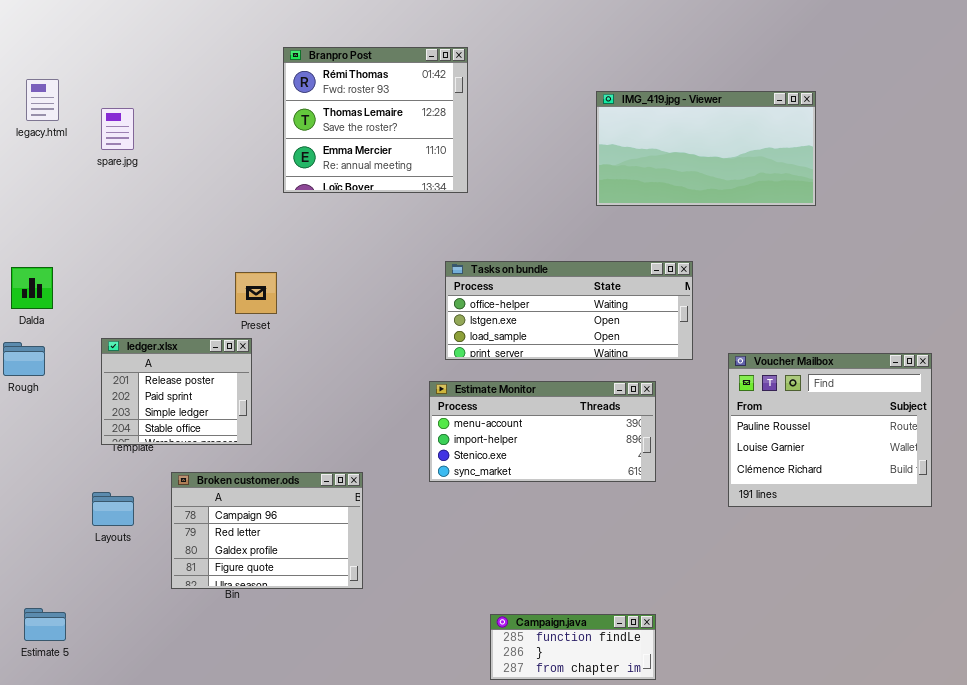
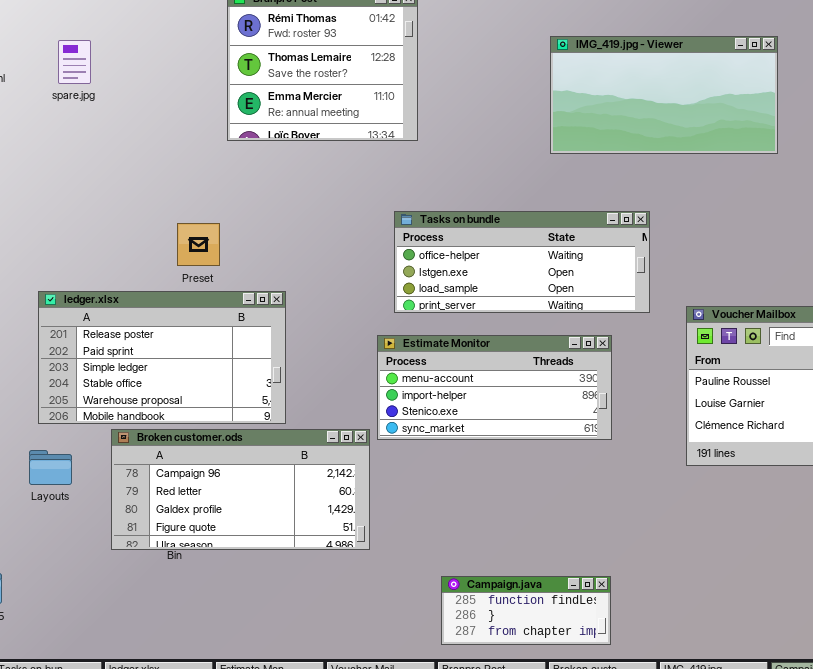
spare.jpg: [101,108,134,150] -> [58,40,91,84], moved
ledger.xlsx: [101,338,252,445] -> [38,291,286,424], resized
Broken customer.ods: [171,472,363,589] -> [111,429,370,550], resized

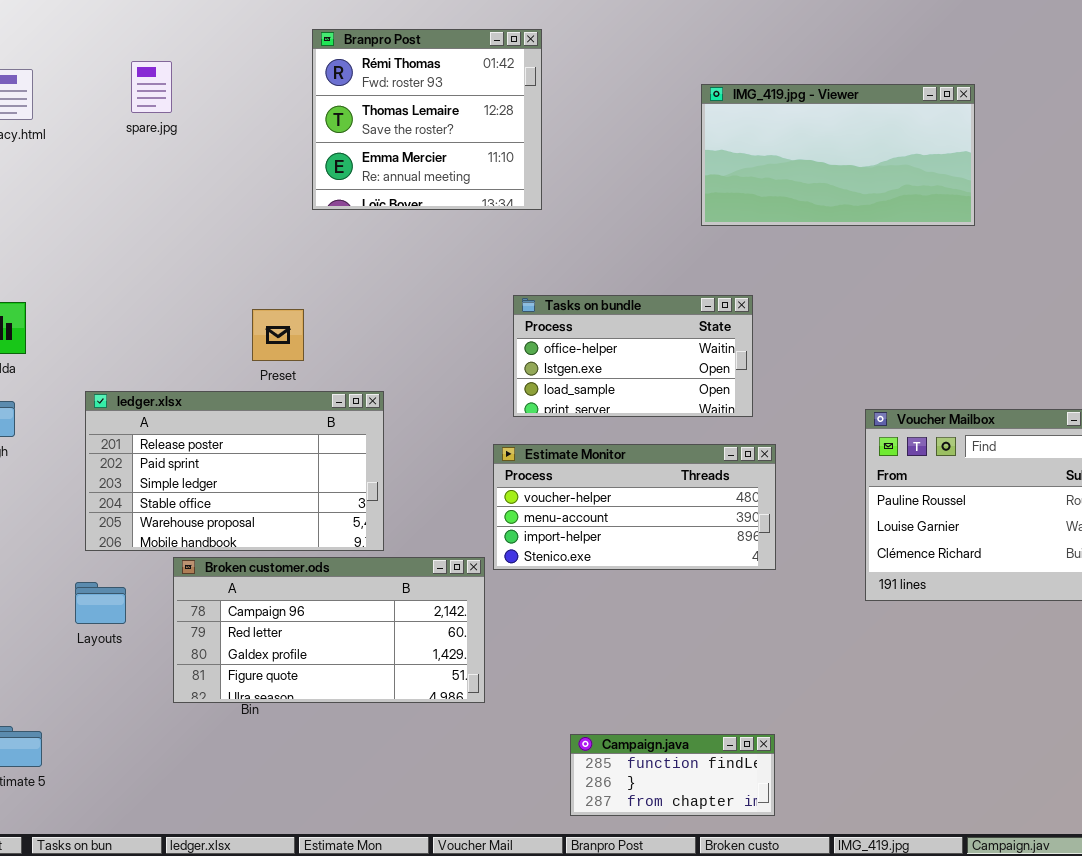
spare.jpg: [58,40,91,84] -> [131,61,172,113], moved
Tasks on bundle: [394,211,650,313] -> [513,295,753,417], resized
Estimate Monitor: [377,335,612,440] -> [493,444,776,570], scrolled up 1 row

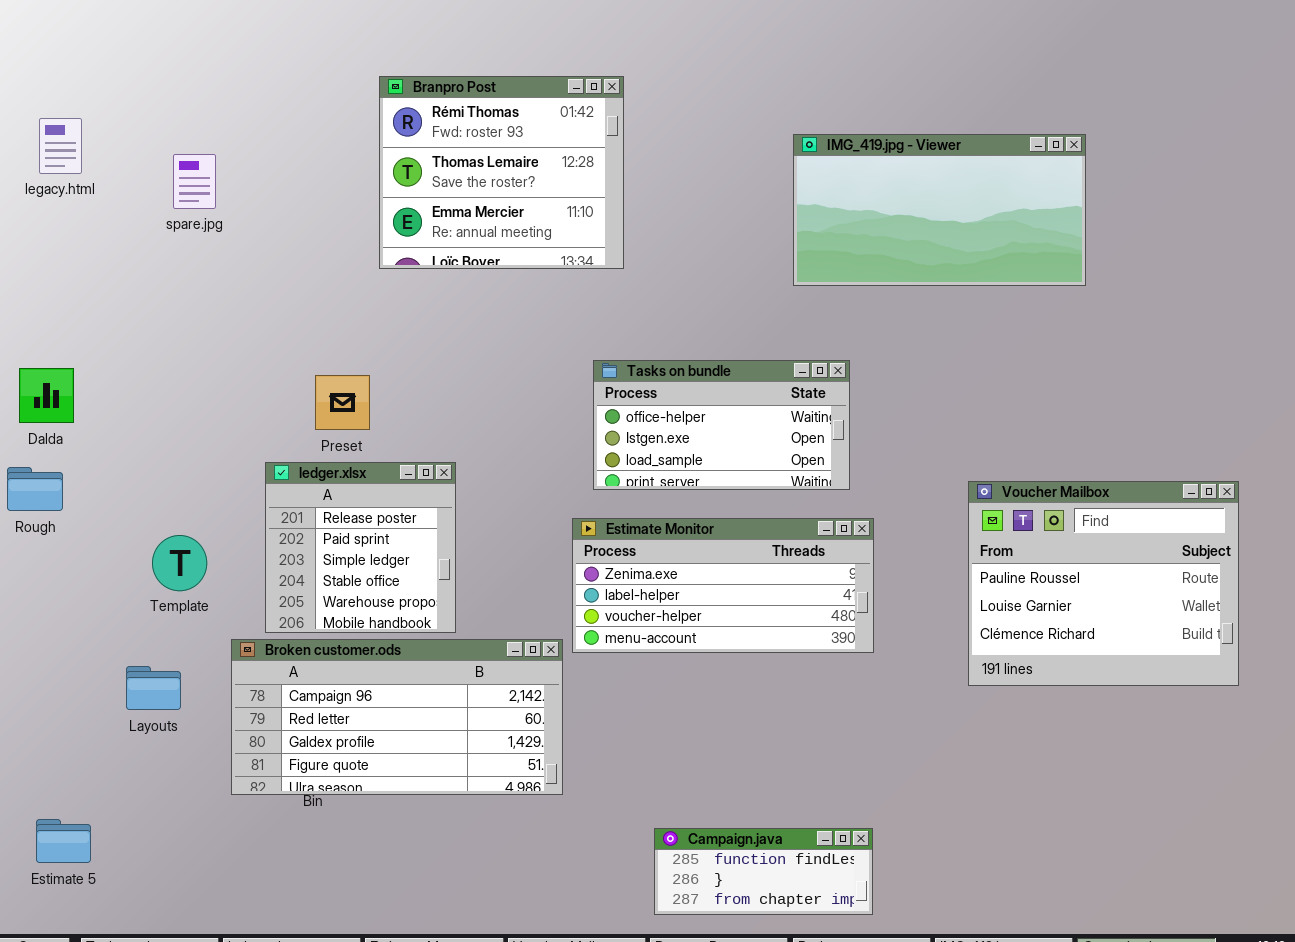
spare.jpg: [131,61,172,113] -> [173,154,216,209], moved
ledger.xlsx: [85,391,384,551] -> [265,462,456,633], resized
Estimate Monitor: [493,444,776,570] -> [572,518,874,653], scrolled up 2 rows

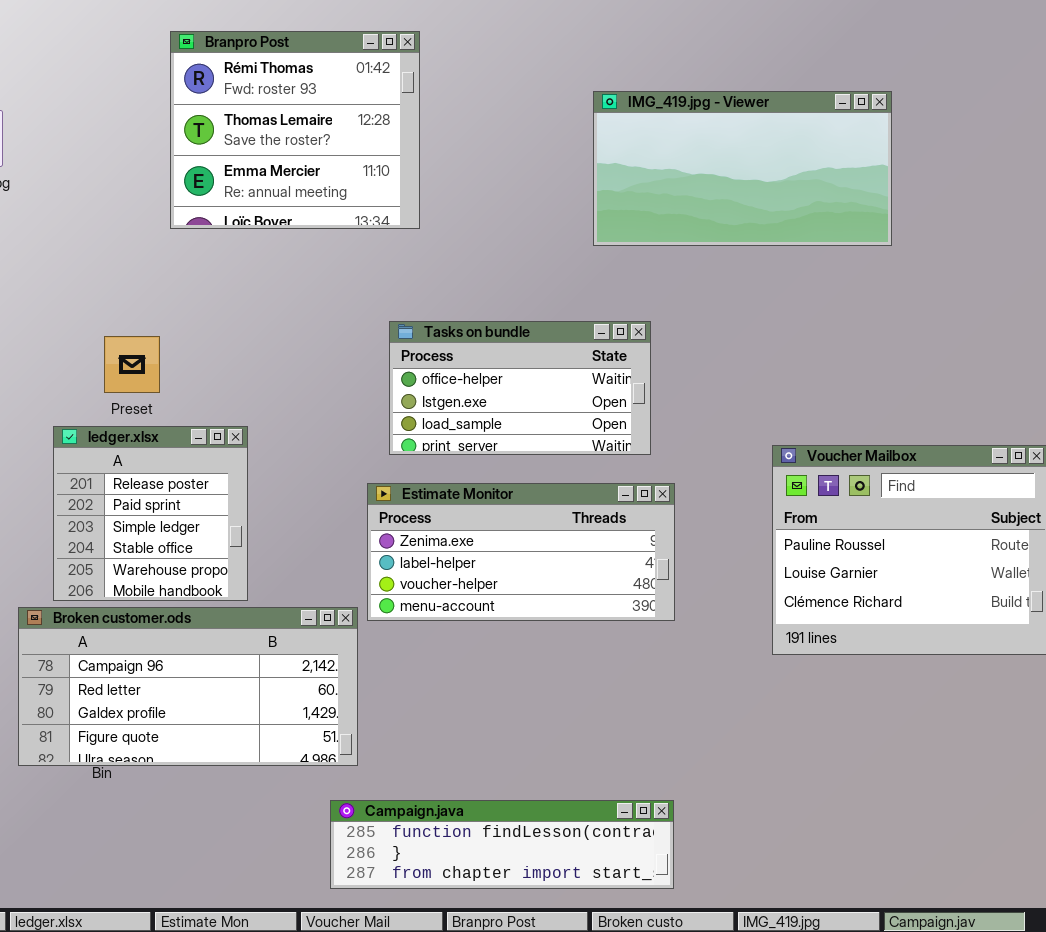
Campaign.java: [654,828,873,915] -> [330,800,674,889], resized

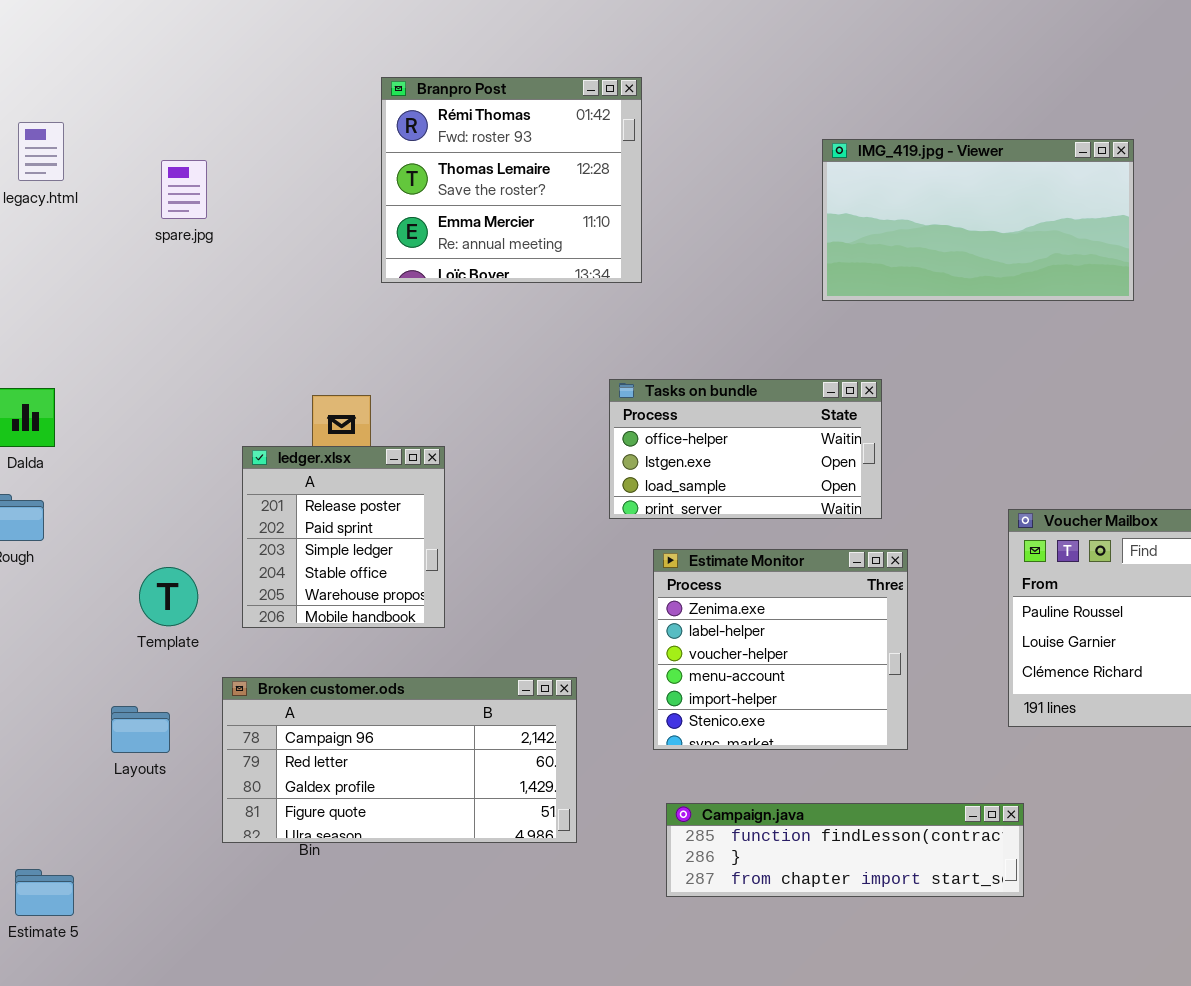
ledger.xlsx: [53,426,248,601] -> [242,446,445,628], moved
Estimate Monitor: [367,483,675,621] -> [653,549,908,750], resized
Campaign.java: [330,800,674,889] -> [666,803,1024,897], moved

